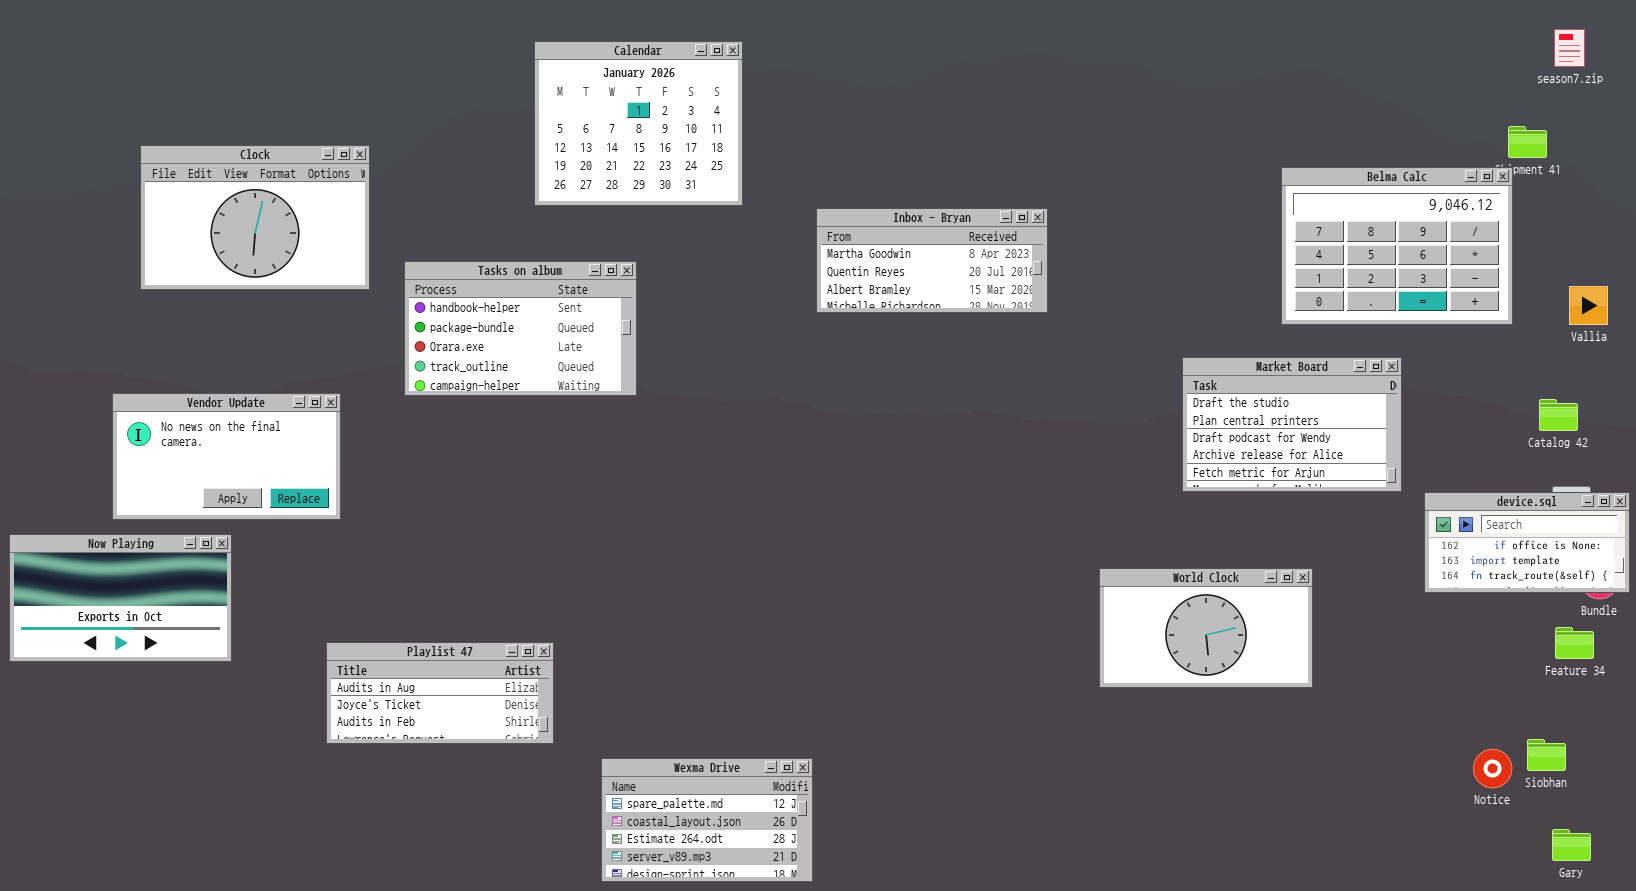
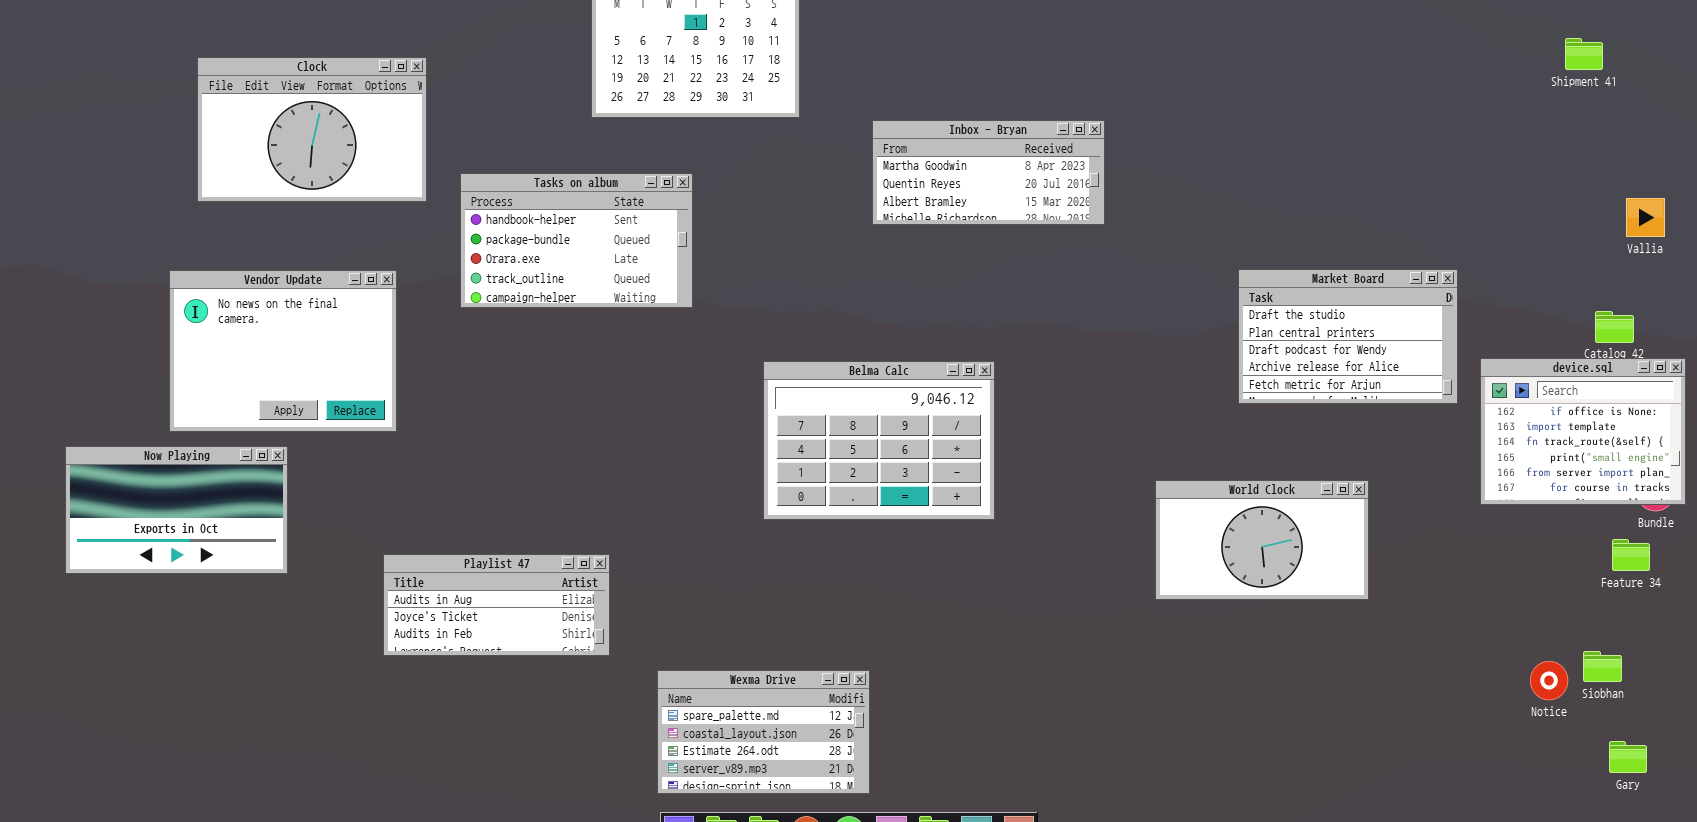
Belma Calc: [1281,167,1513,325] -> [763,361,995,520], moved
Vendor Update: [112,393,341,520] -> [169,270,397,432], resized
device.sql: [1424,492,1630,593] -> [1480,358,1686,505], resized

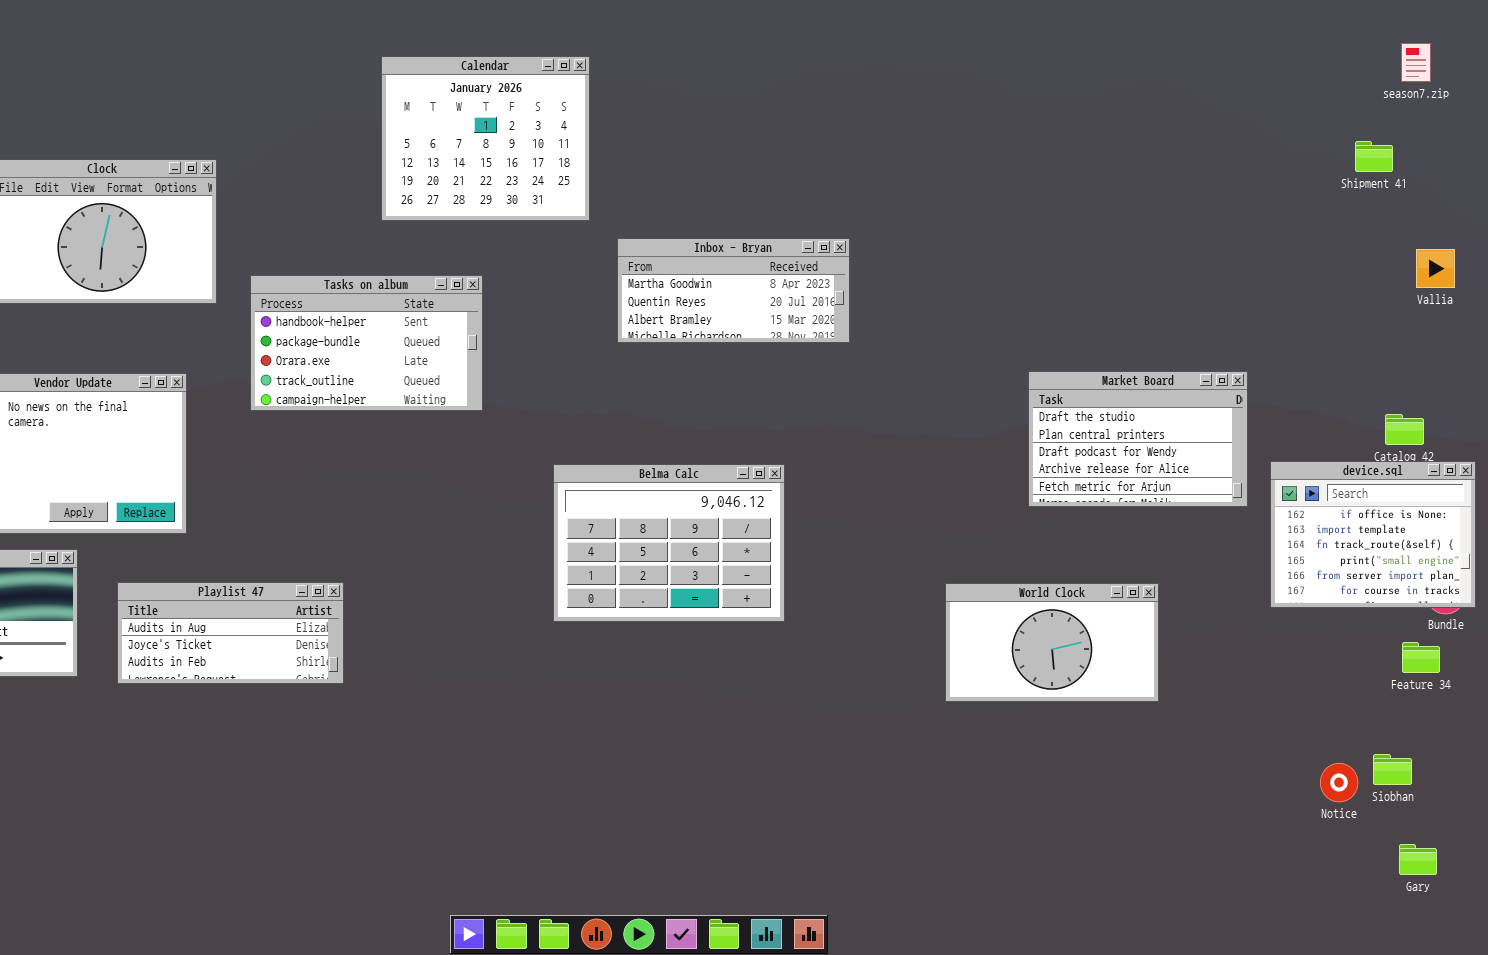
Inbox - Bryan: [872,120,1105,225] -> [617,238,850,343], moved
Vallia: [1626,198,1665,237] -> [1416,249,1455,288], moved
Playlist 47: [383,554,610,656] -> [117,582,344,684], moved
Wexma Drive: [657,670,870,794] -> none, closed

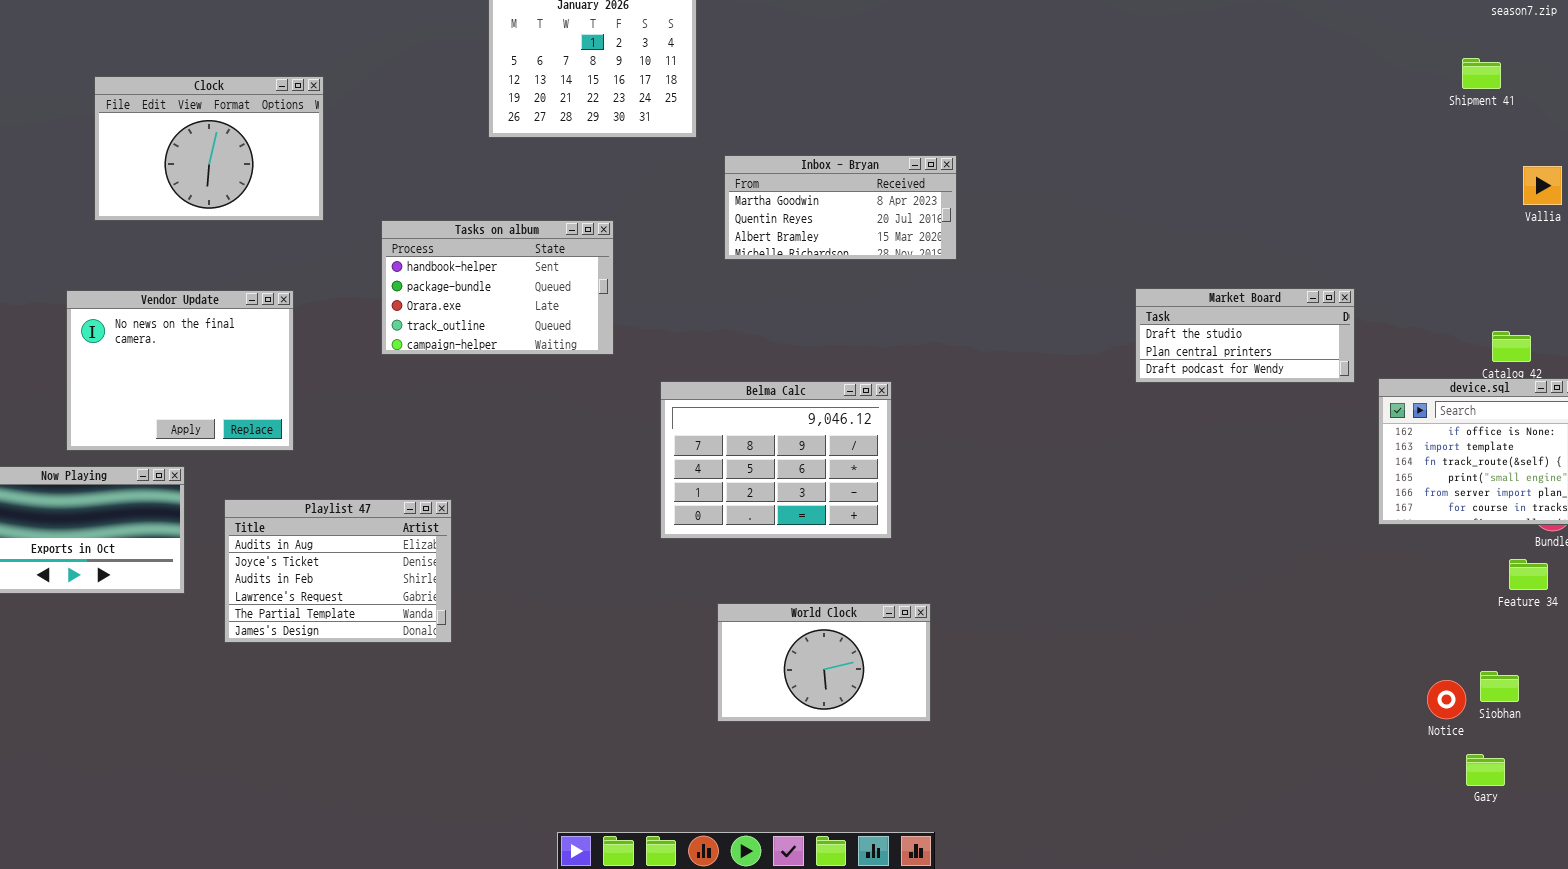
Tasks on album: [250,275,483,411] -> [381,220,614,355], moved
Market Board: [1028,371,1248,507] -> [1135,288,1355,383], resized
Playlist 47: [117,582,344,684] -> [224,499,452,643], resized
World Clock: [945,583,1159,702] -> [717,603,931,722], moved
Gary: [1399,844,1437,875] -> [1466,754,1505,786], moved

